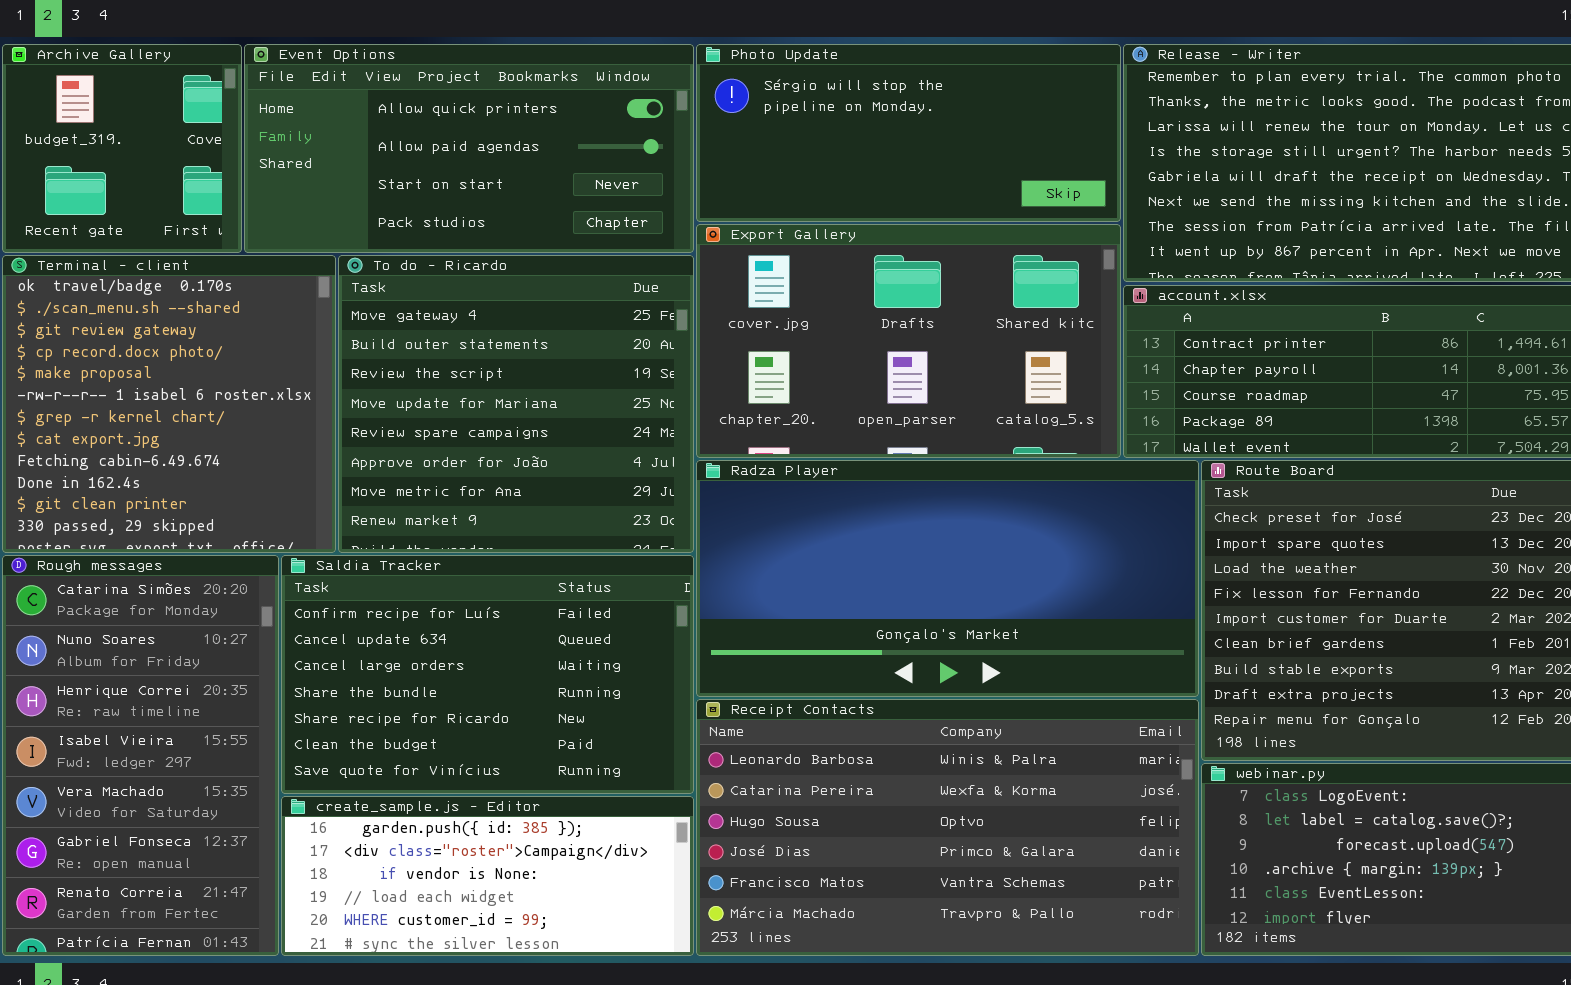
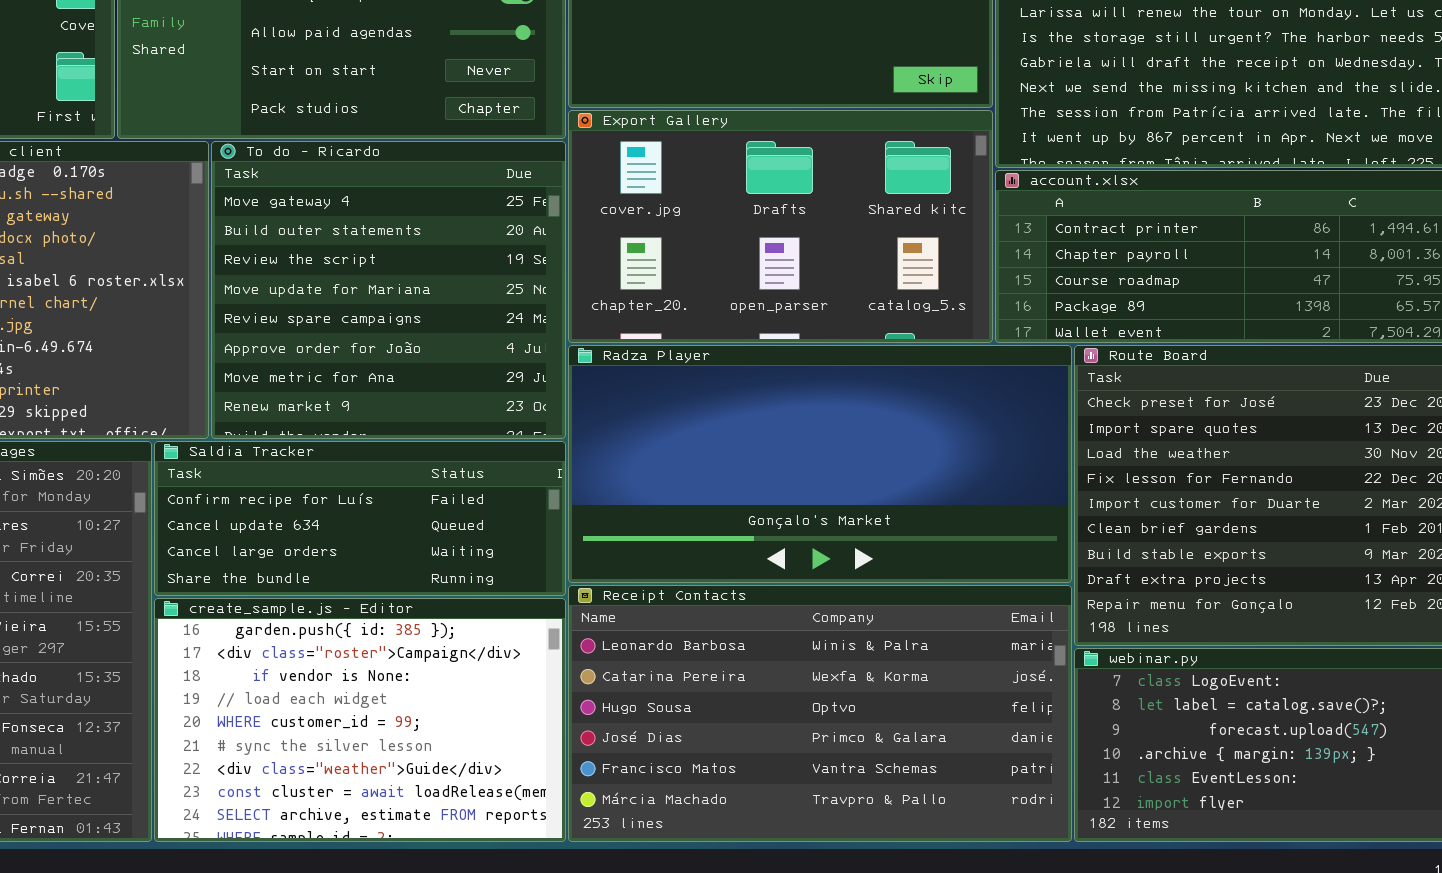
Saldia Tracker: [281,555,694,794] -> [154,441,566,596], resized
create_sample.js - Editor: [281,796,694,956] -> [154,598,566,842], resized

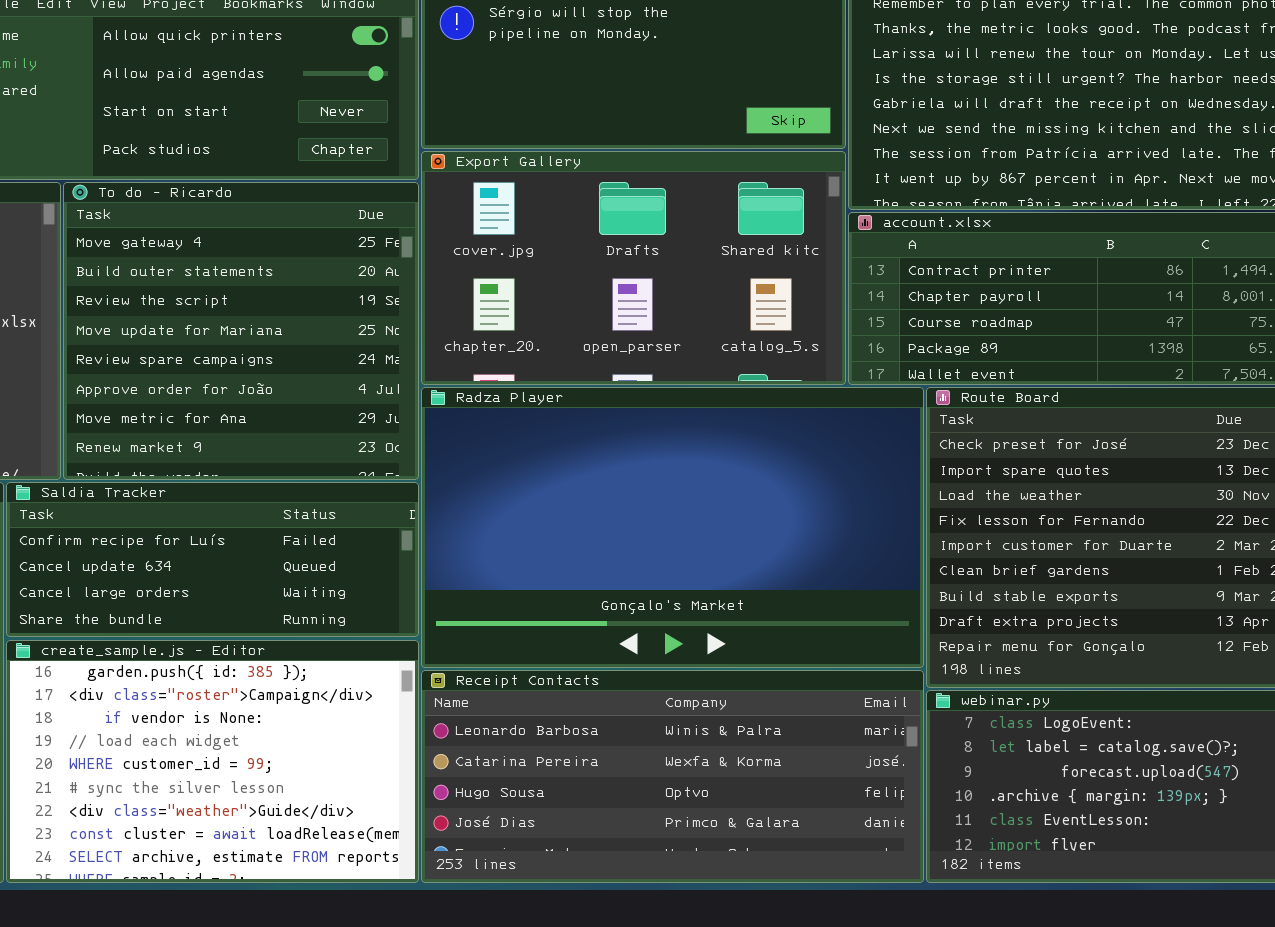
Radza Player: [568,345,1072,583] -> [421,387,924,668], resized
Receipt Contacts: [568,585,1072,842] -> [421,670,924,883], resized

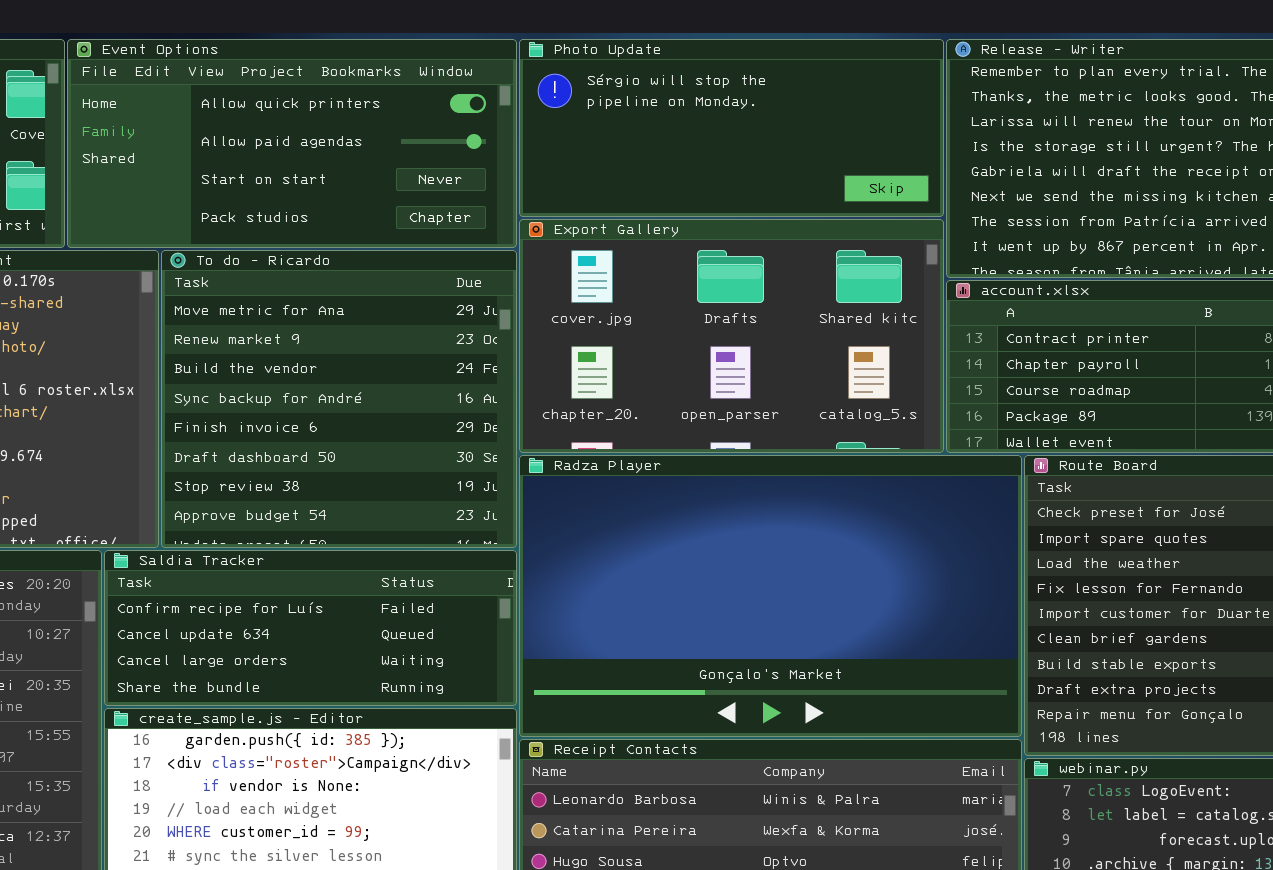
To do - Ricardo: [63,182,419,480] -> [161,250,517,548], scrolled down 6 rows

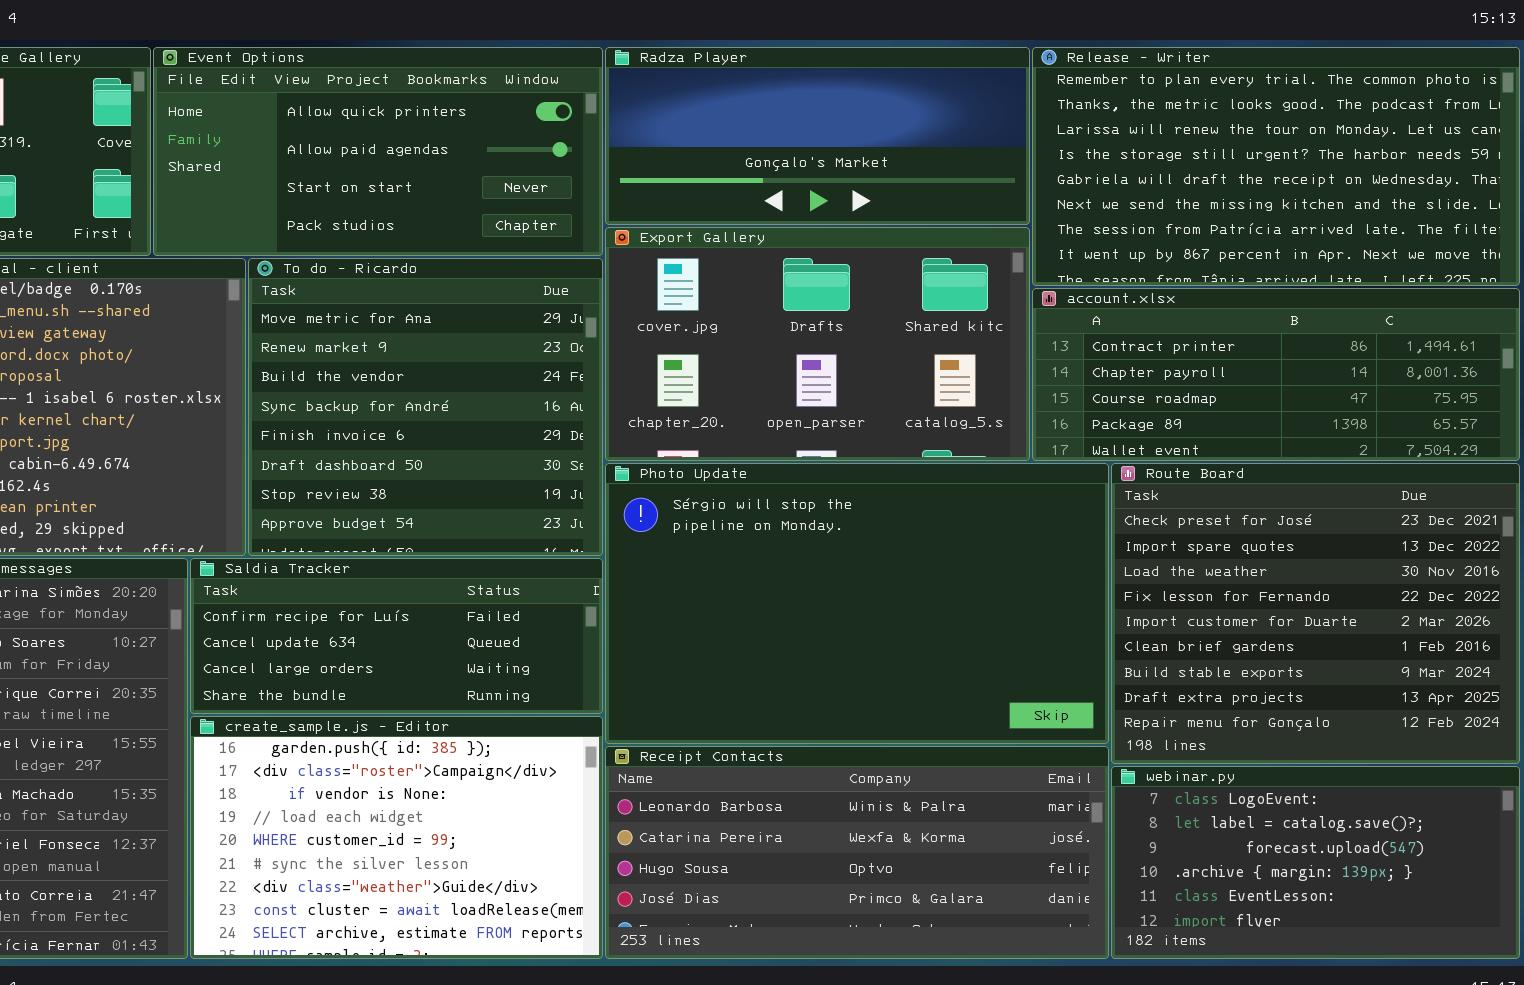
Photo Update: [519,39,944,217] -> [605,463,1109,744], moved, resized
Radza Player: [519,455,1022,737] -> [605,47,1030,225], moved, resized

